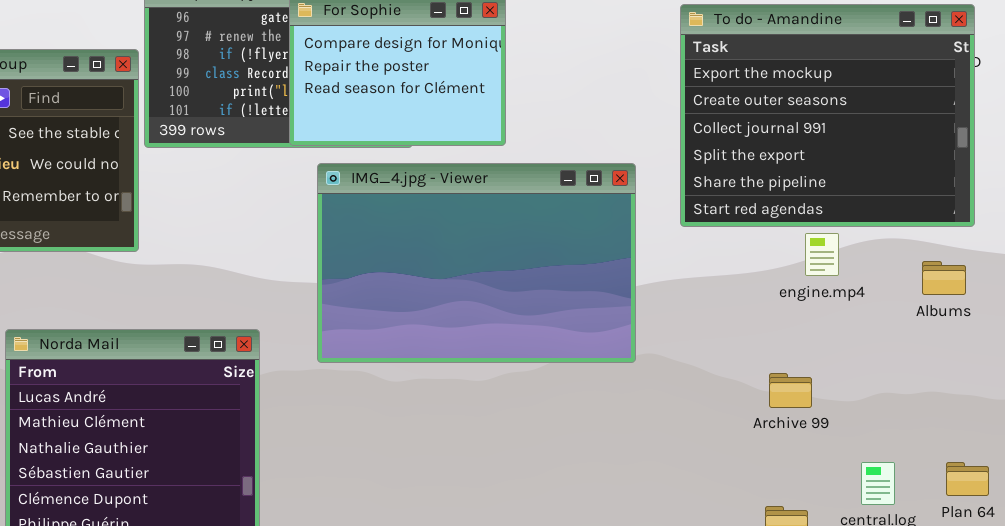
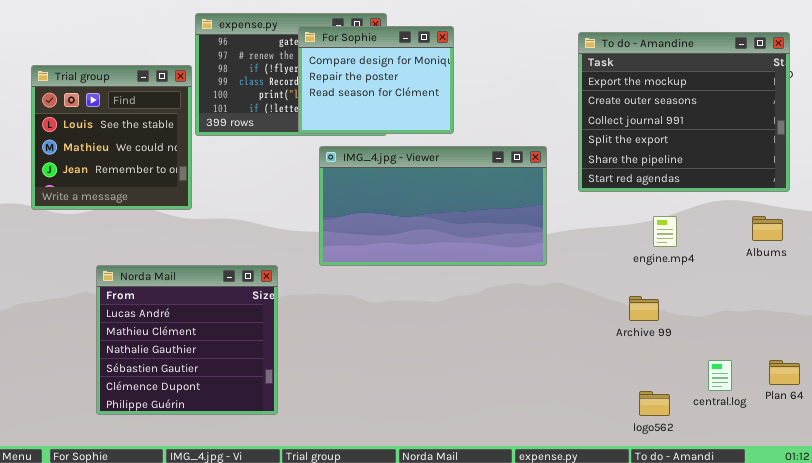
IMG_4.jpg - Viewer: [317,163,636,363] -> [319,146,547,266], resized
engine.mp4: [805,233,839,276] -> [653,216,677,247], moved
Archive 99: [769,373,812,408] -> [629,296,659,321], moved

